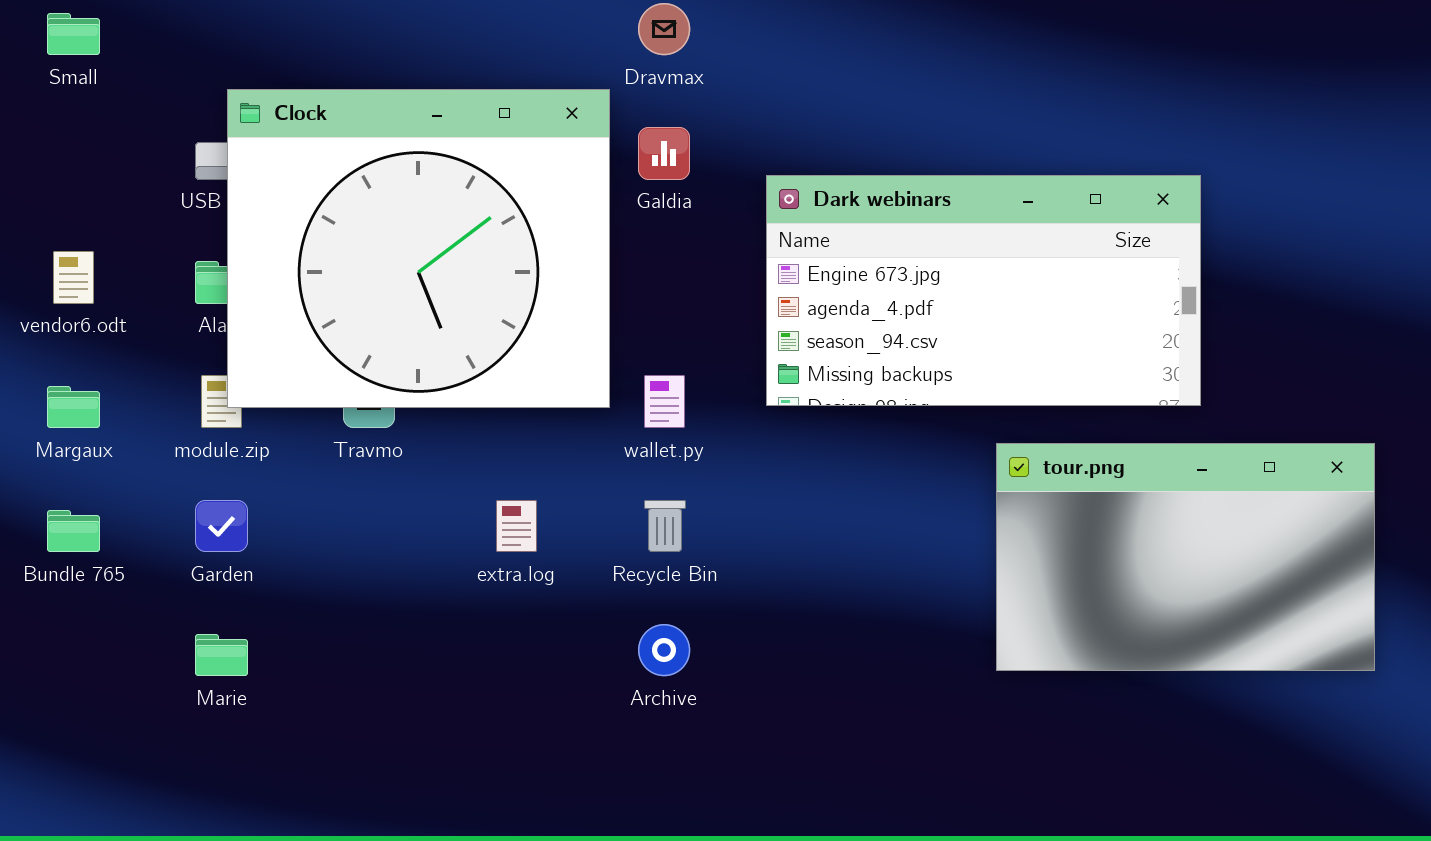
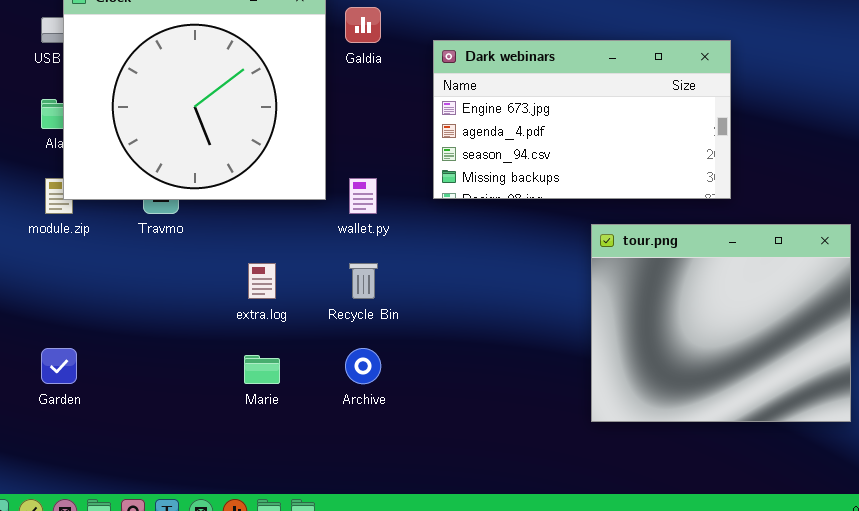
tour.png: [996,443,1375,671] -> [591,224,851,422], resized
Garden: [195,500,248,552] -> [41,348,77,384], moved
Marie: [195,634,248,676] -> [244,355,280,384], moved

